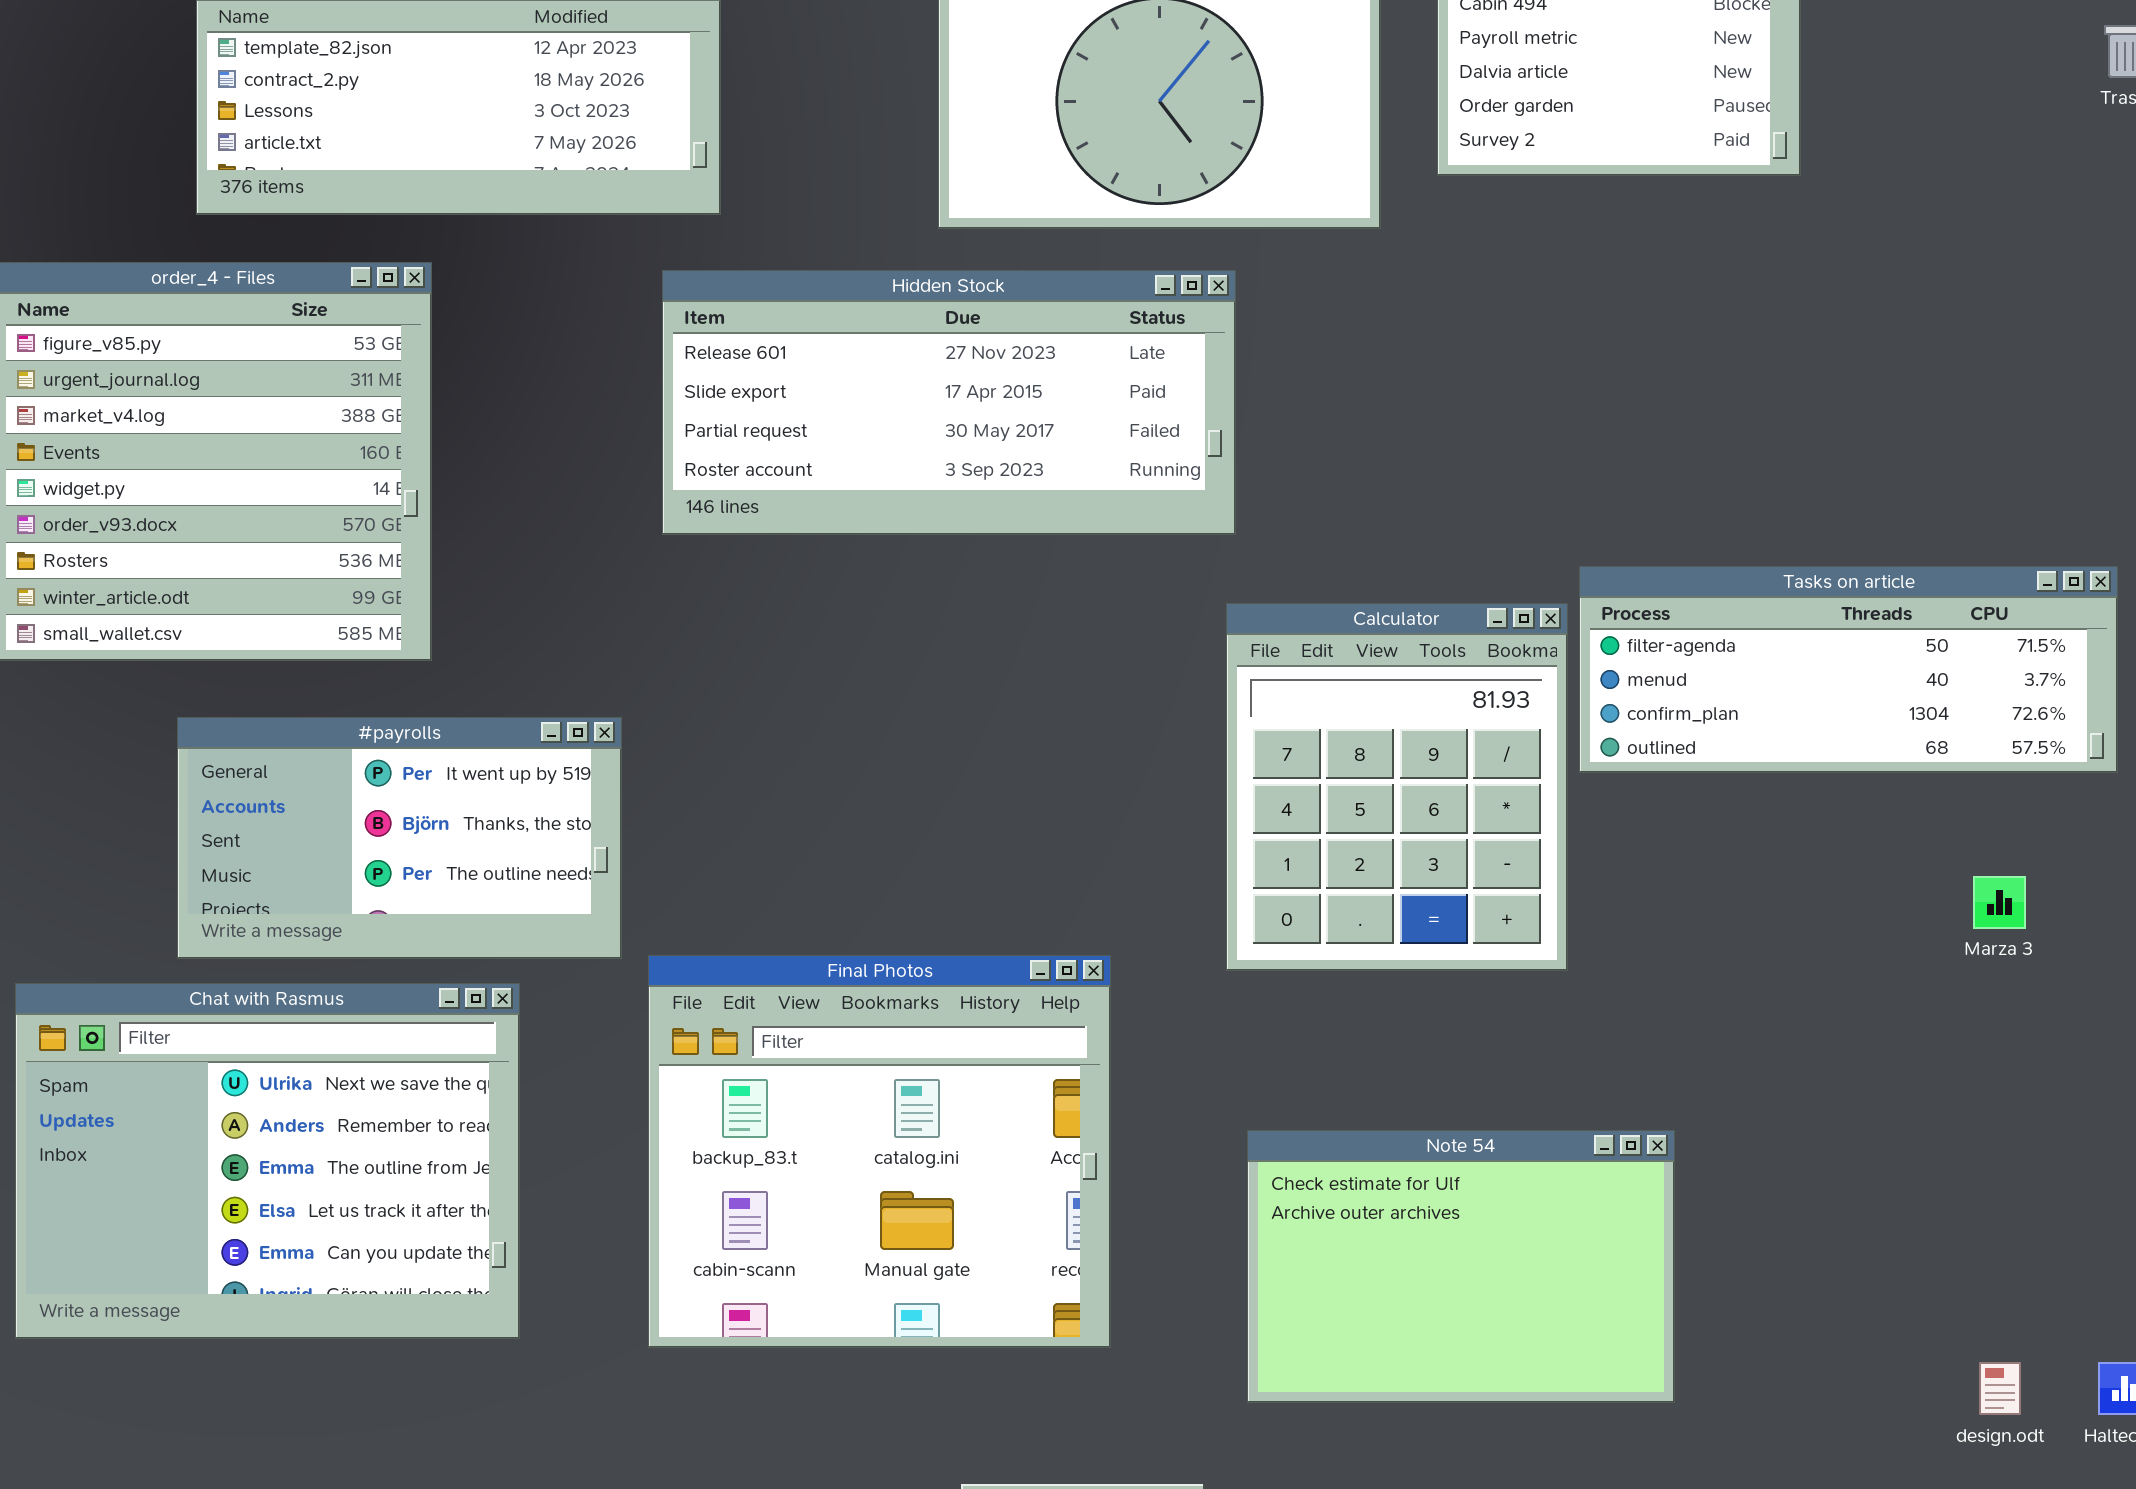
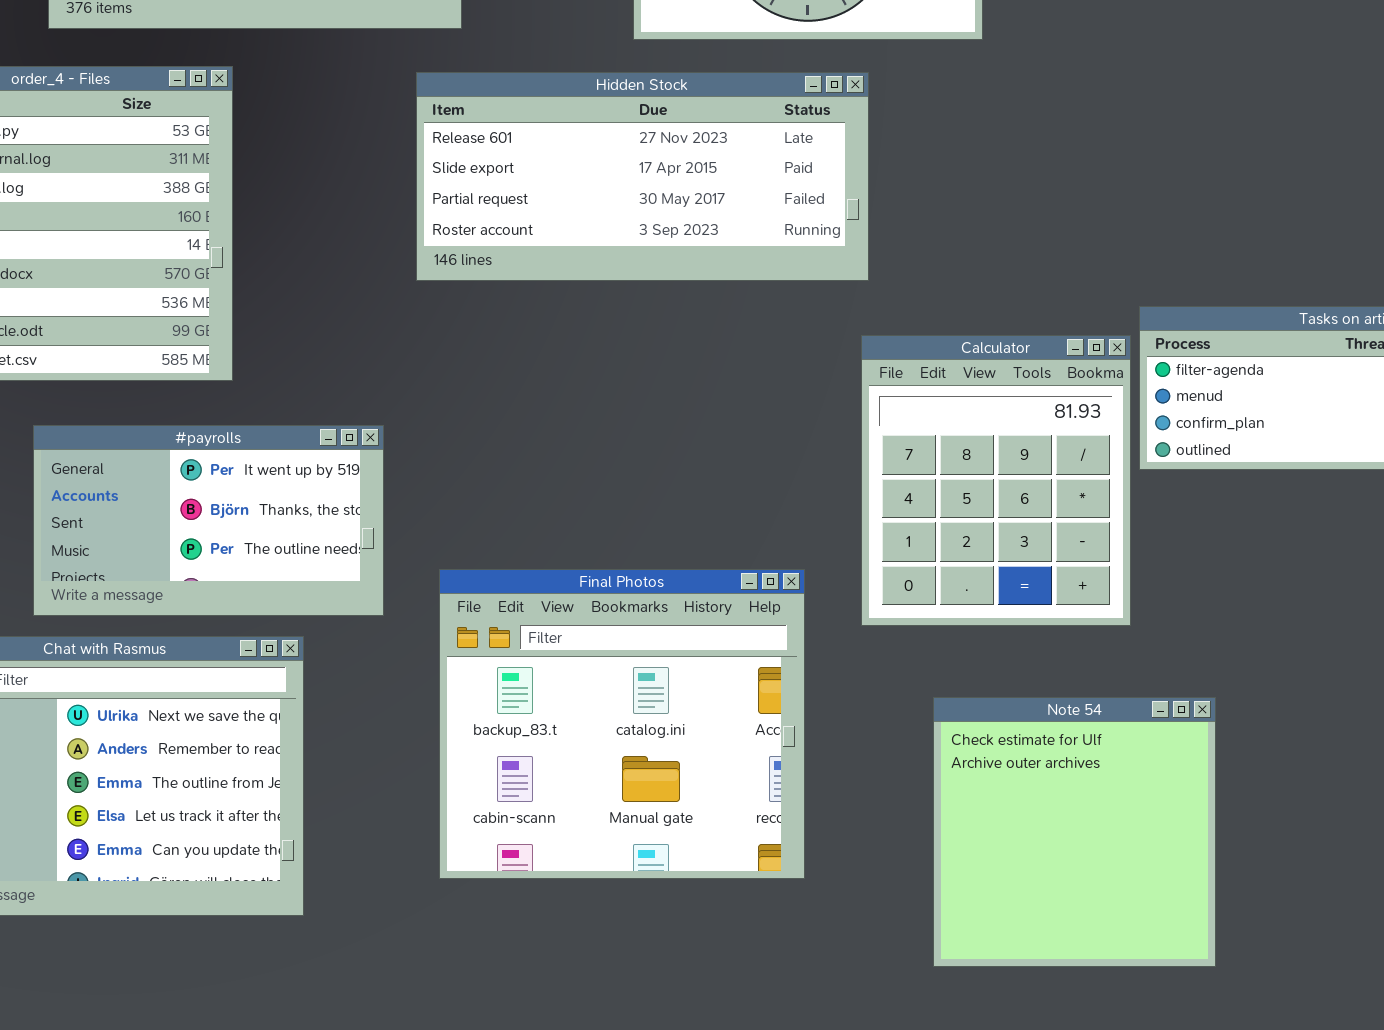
Final Photos: [648,955,1111,1348] -> [439,569,805,879], moved
Note 54: [1247,1130,1675,1403] -> [933,697,1216,967], resized

